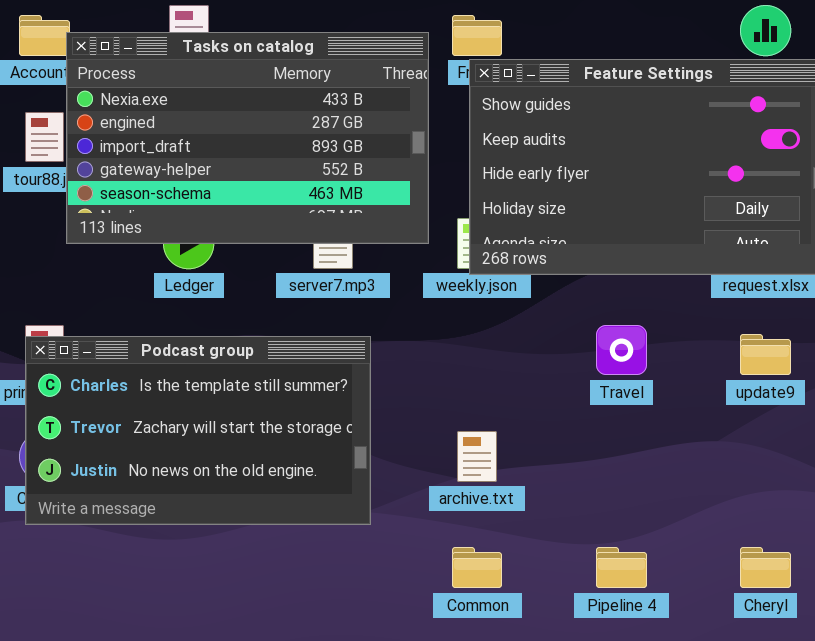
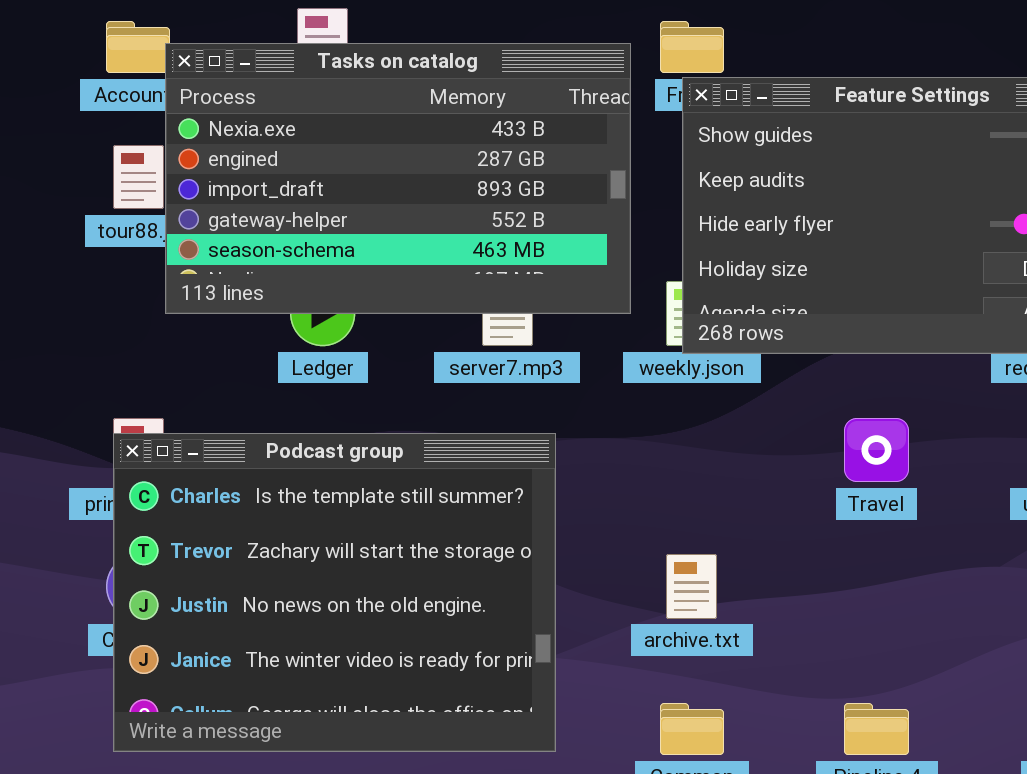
Podcast group: [25,336,371,525] -> [113,433,556,752], resized

